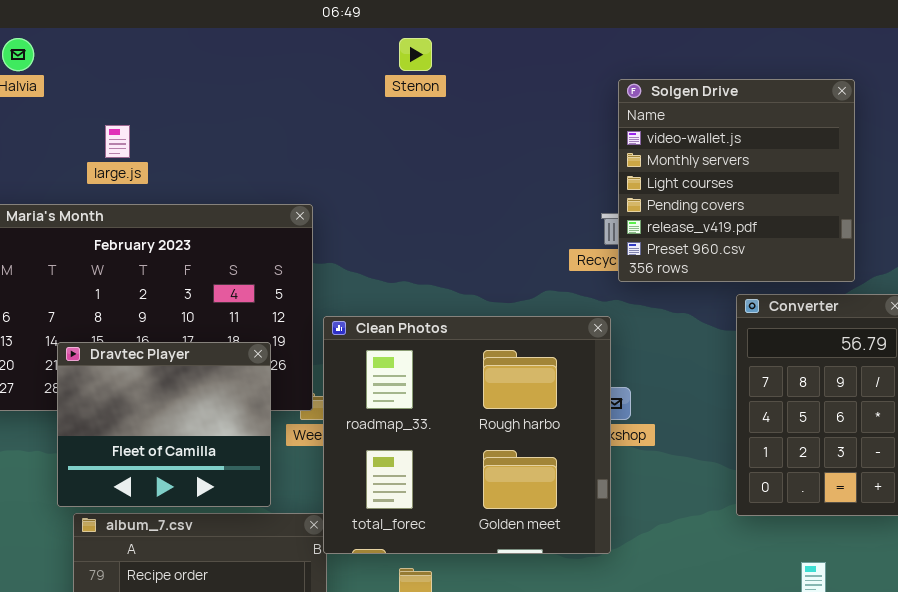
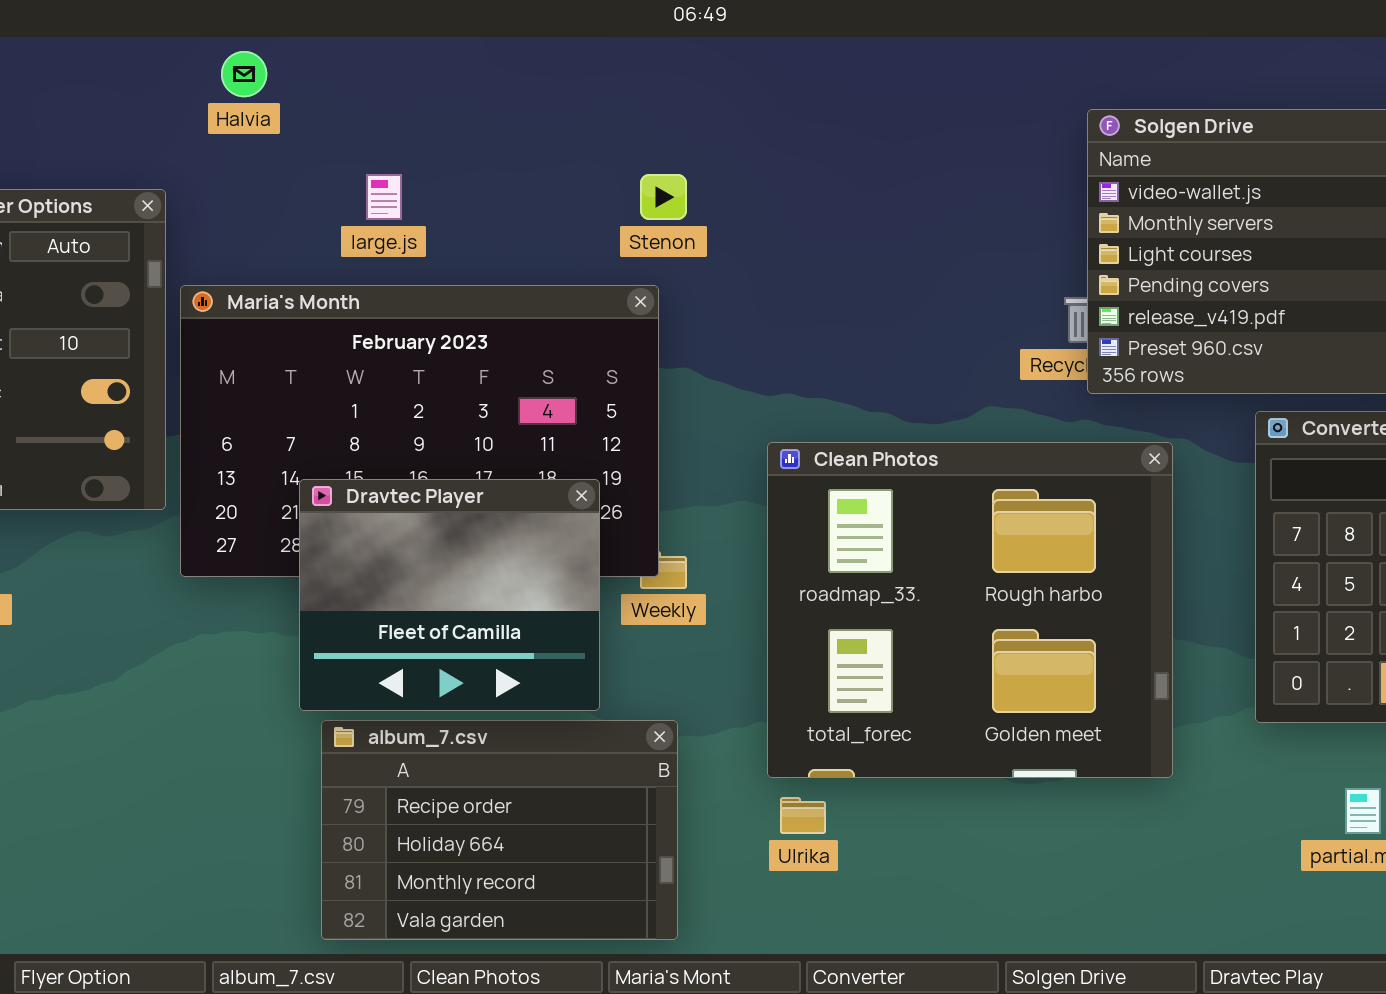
Stenon: [399,38,432,71] -> [640,174,687,220], moved
Clean Photos: [323,316,611,554] -> [767,442,1173,778], moved

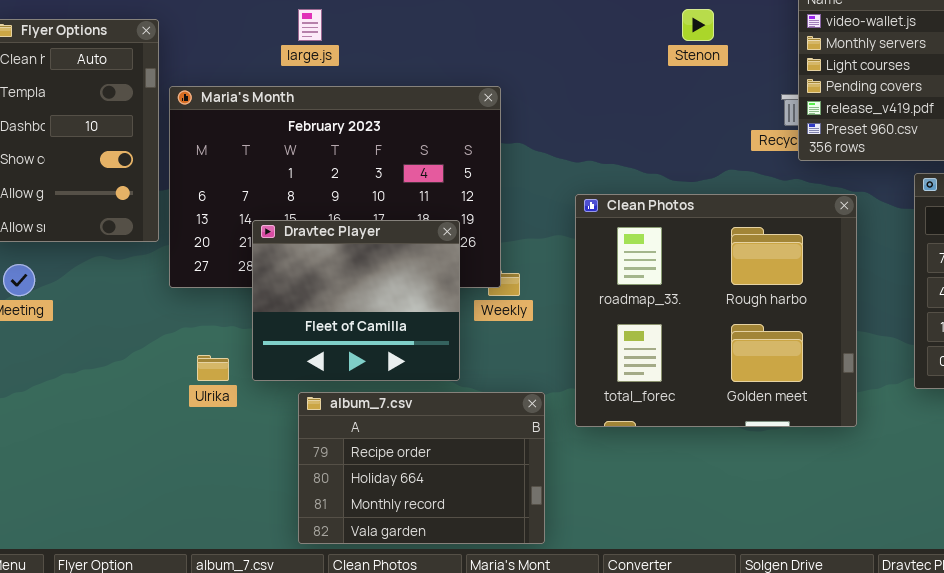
Stenon: [640,174,687,220] -> [682,9,714,41], moved
album_7.csv: [321,720,678,940] -> [298,392,545,544], moved
Ulrika: [780,797,826,834] -> [197,355,229,381], moved

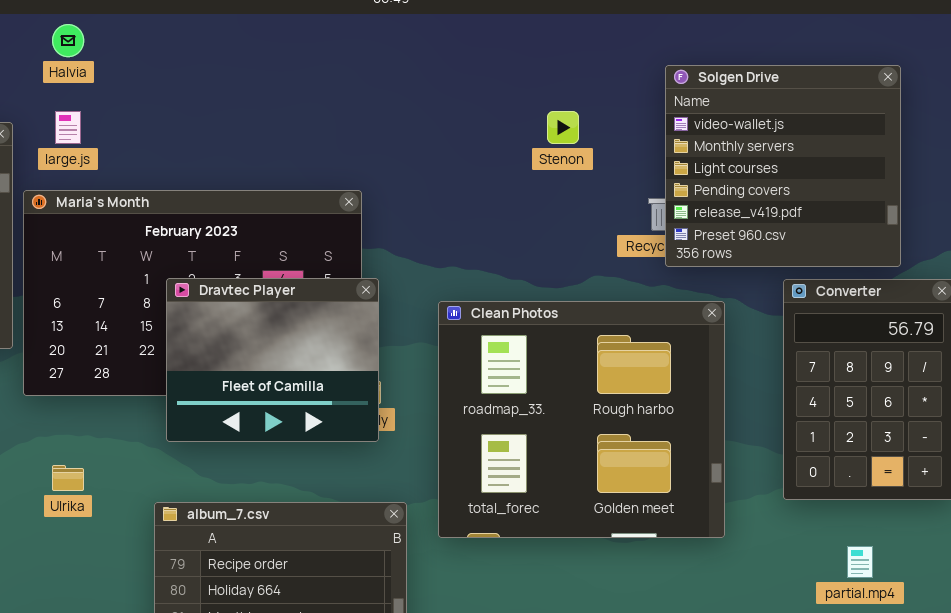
large.js: [298,9,322,41] -> [55,111,81,144], moved
Dravtec Player: [252,220,460,381] -> [166,278,379,442], moved

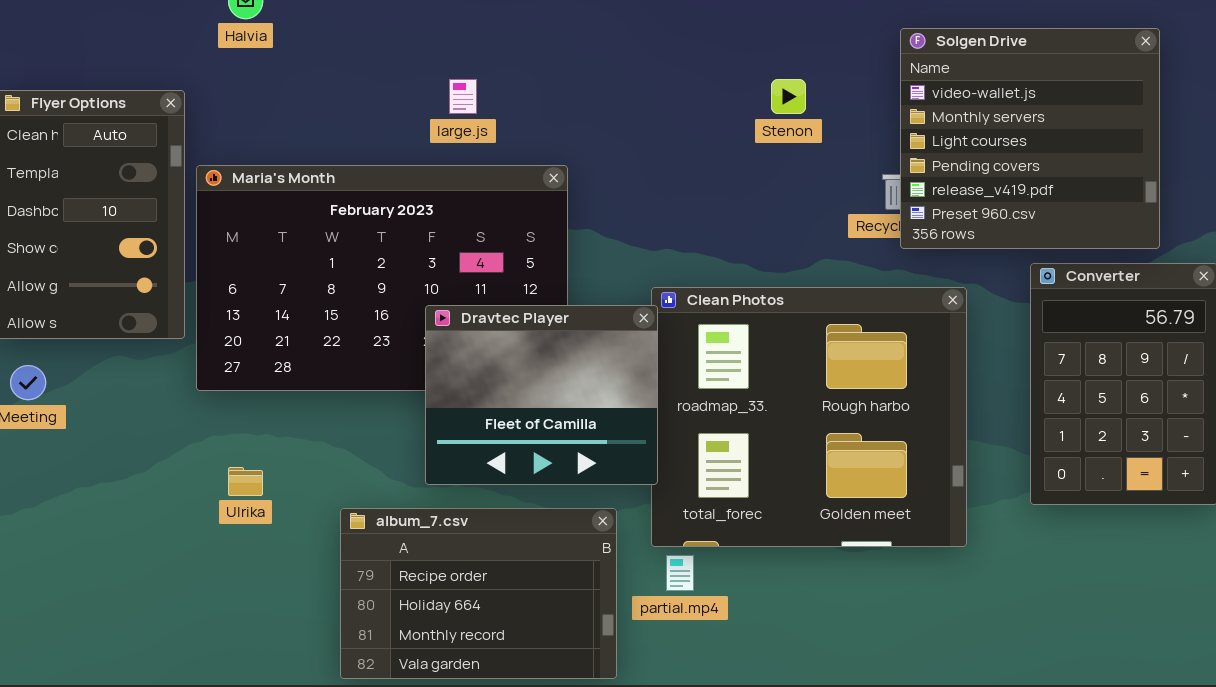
large.js: [55,111,81,144] -> [449,79,477,114], moved
Dravtec Player: [166,278,379,442] -> [425,305,658,485], moved
partial.mp4: [847,546,873,578] -> [666,555,694,591], moved

